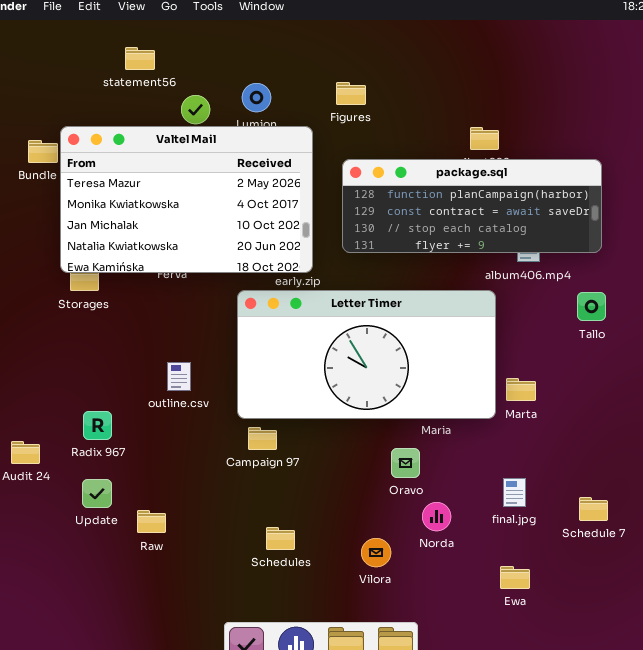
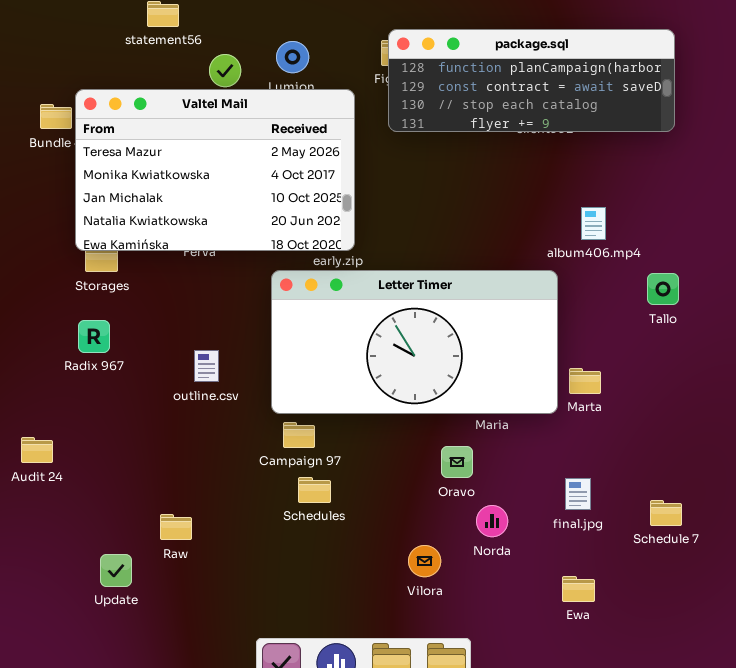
package.sql: [342,159,602,253] -> [388,29,675,132], moved
Radix 967: [83,411,112,440] -> [78,320,110,353], moved
Update: [82,479,112,508] -> [100,554,132,587], moved
Schedules: [266,527,295,550] -> [298,477,331,503], moved

